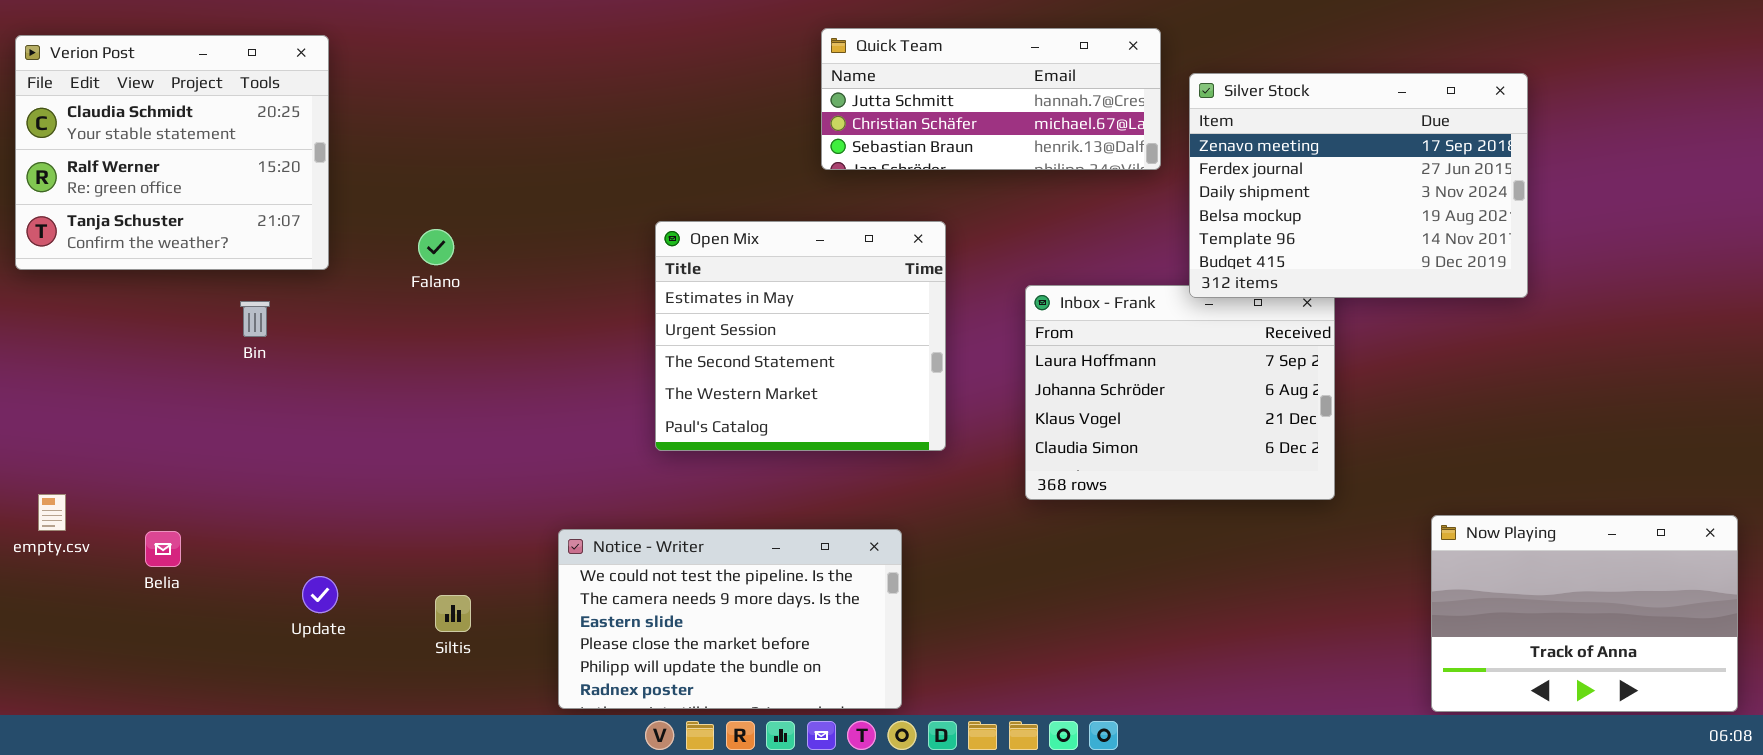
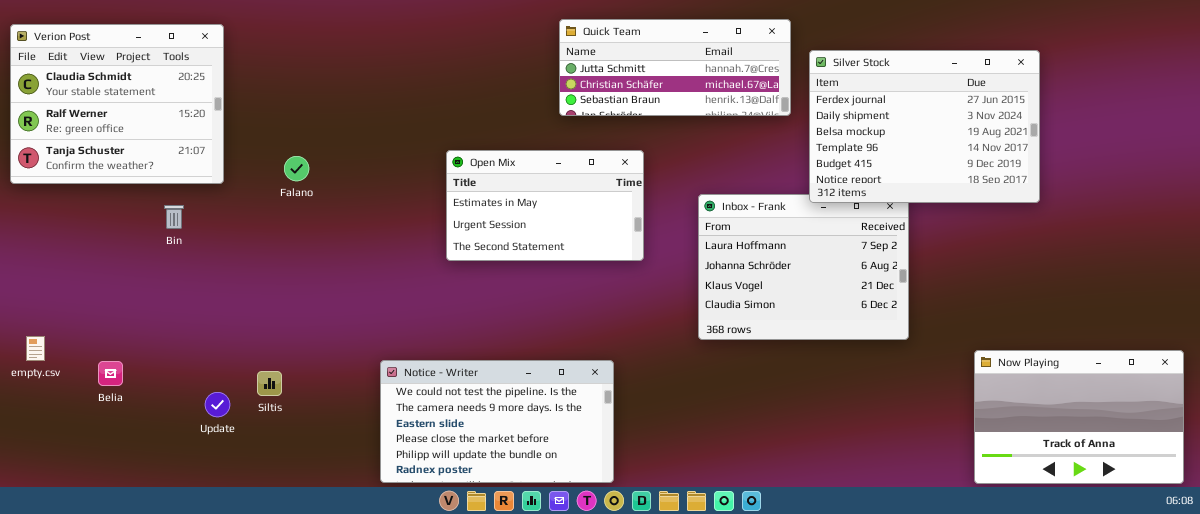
Silver Stock: [1189,73,1528,298] -> [809,50,1040,203], scrolled down 1 row
Open Mix: [655,221,946,451] -> [446,150,644,261], resized
Siltis: [435,595,471,632] -> [257,371,282,396], moved

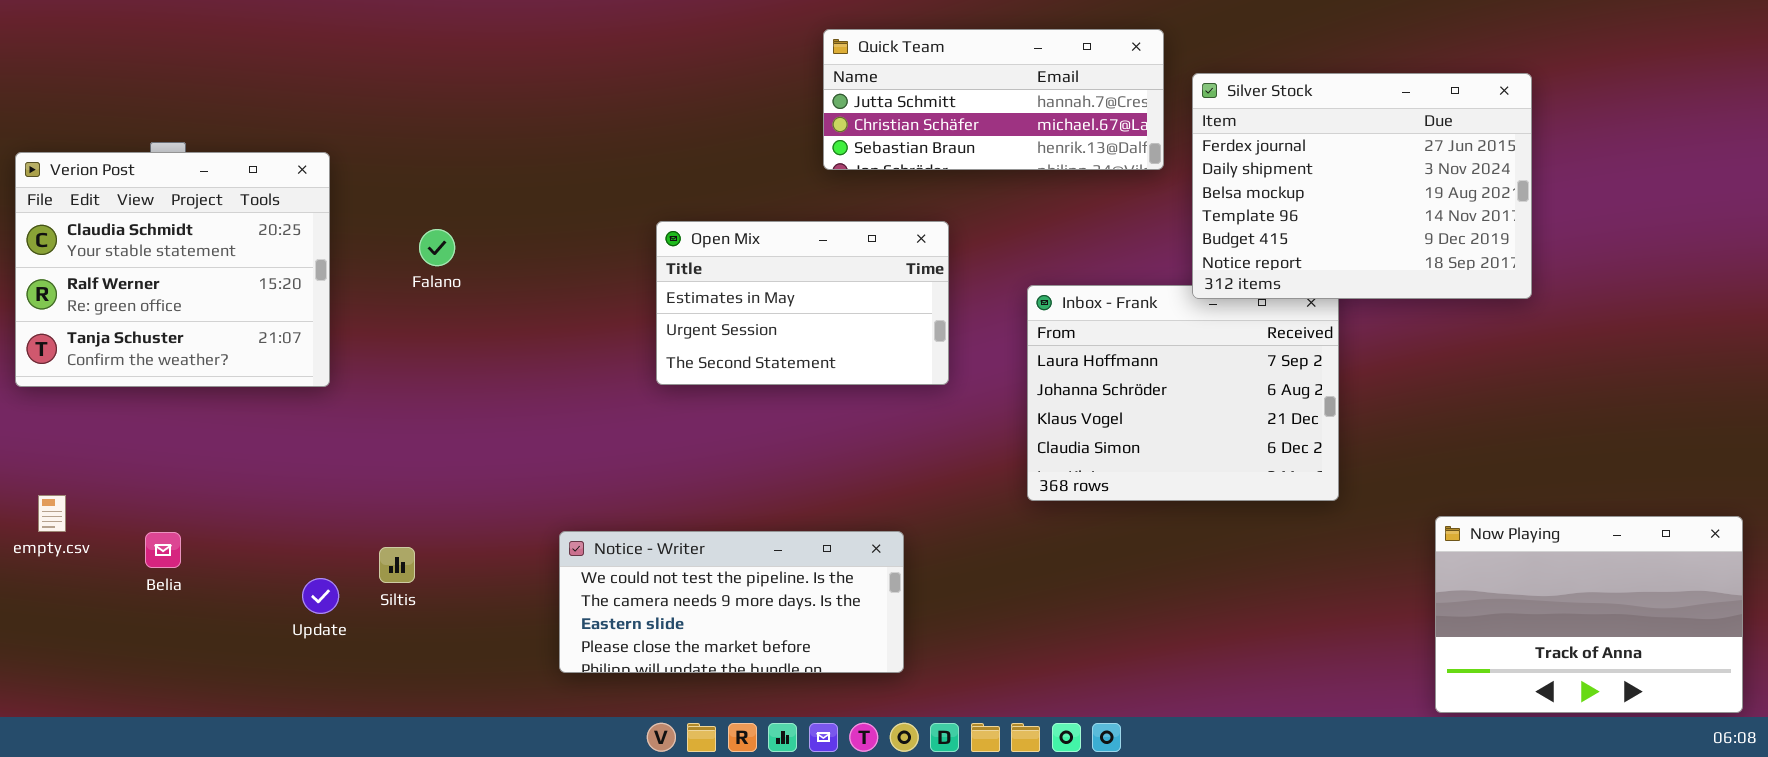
Verion Post: [10,24,224,184] -> [15,152,330,387], moved
Notice - Writer: [380,360,614,483] -> [559,531,904,673], resized

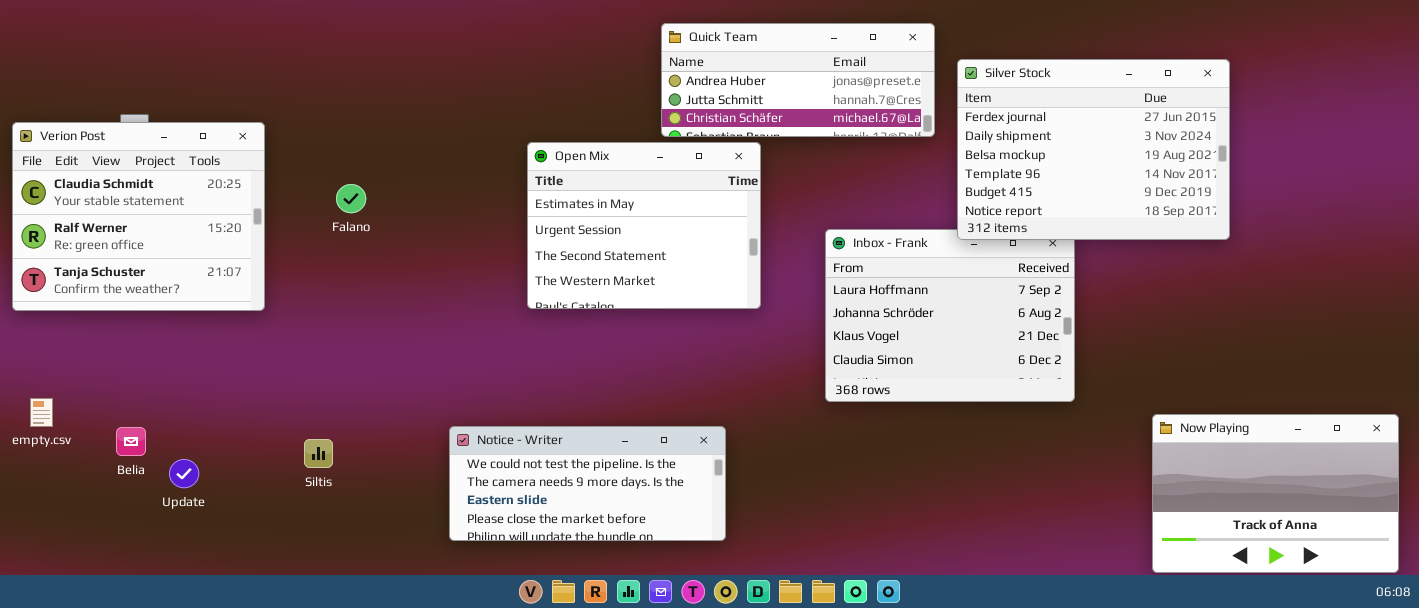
Quick Team: [823,29,1164,170] -> [661,23,935,137], scrolled up 1 row
Open Mix: [656,221,949,385] -> [527,142,761,309], resized
Update: [302,578,339,614] -> [169,459,199,488], moved

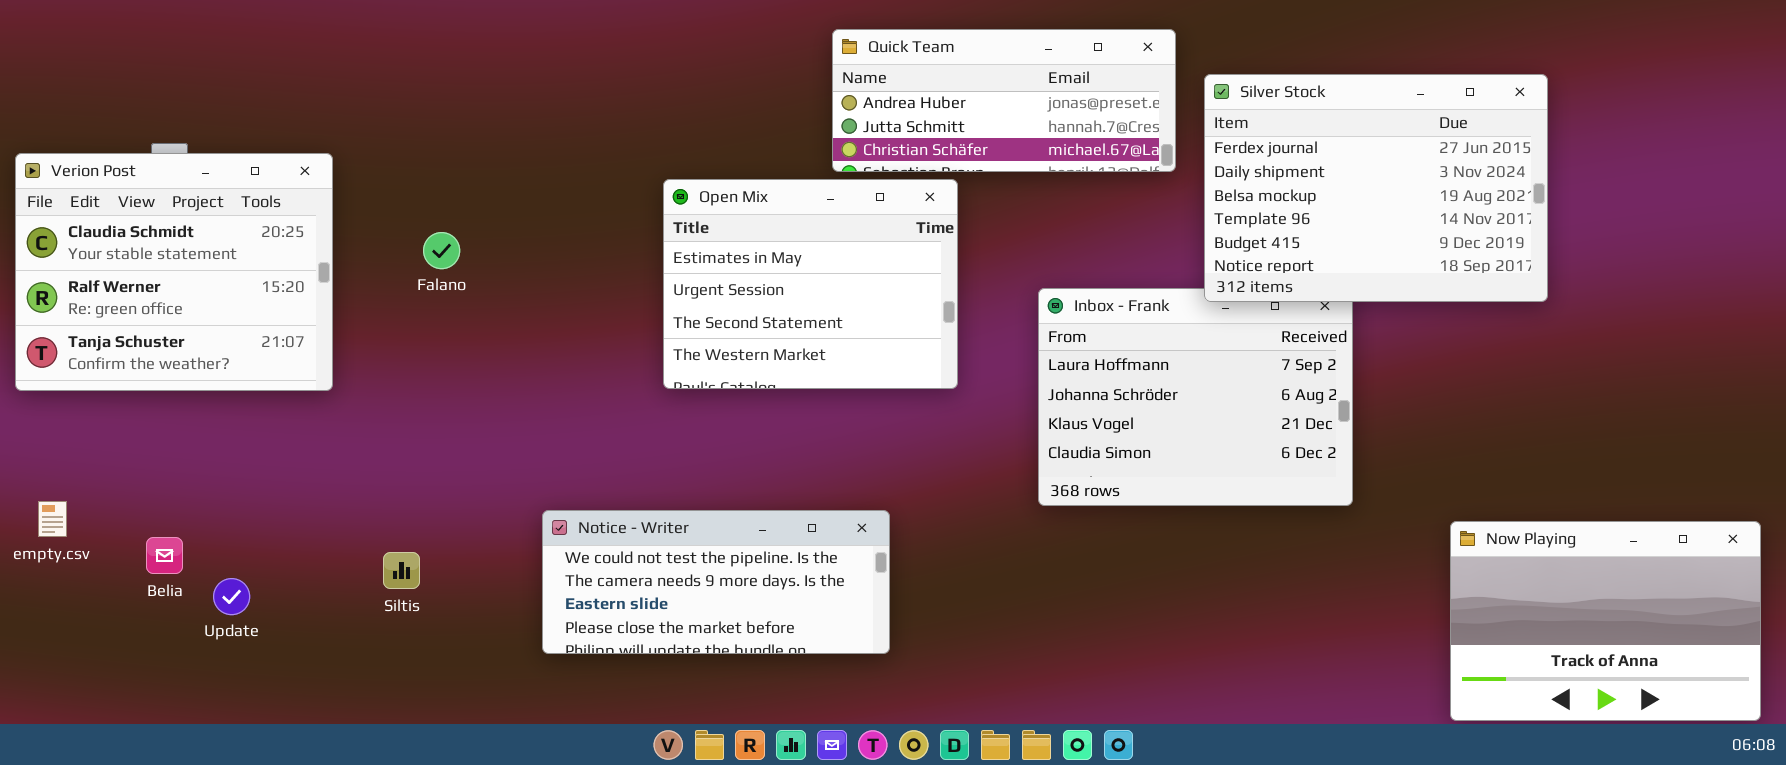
Notice - Writer: [449,426,726,541] -> [542,510,890,654], moved

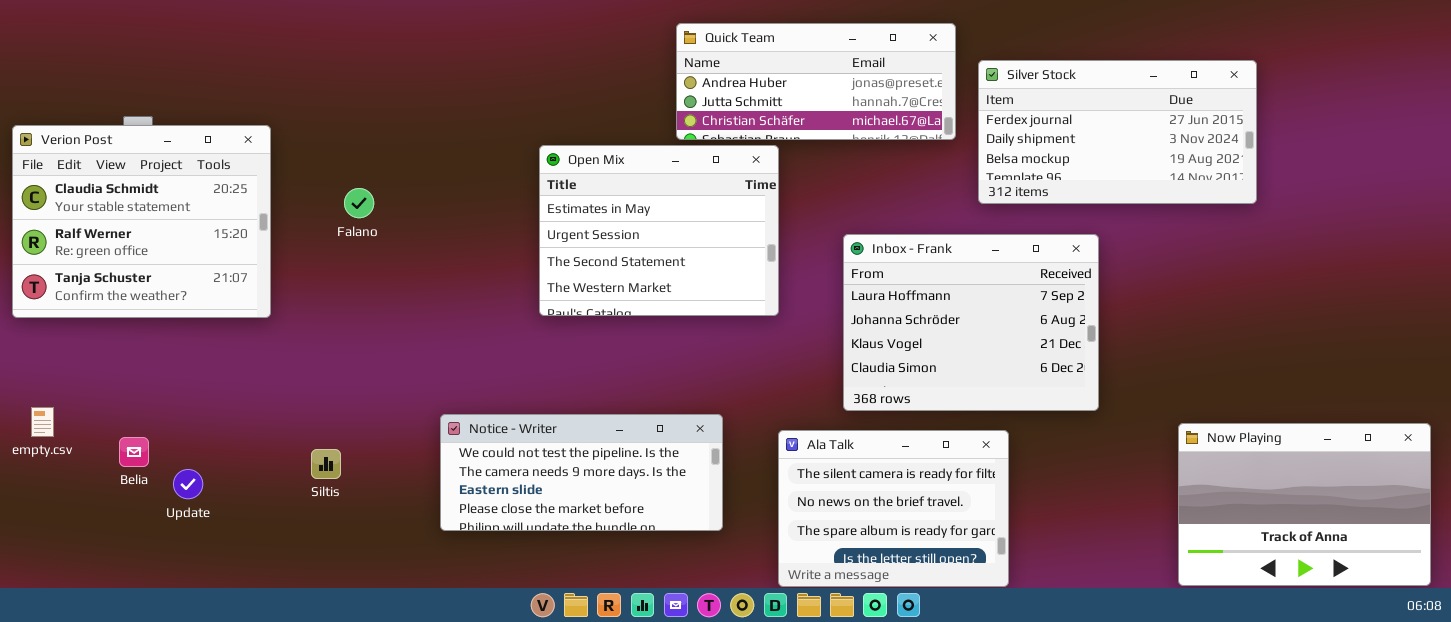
Silver Stock: [1204,74,1548,302] -> [978,60,1257,204], resized
Ala Talk: none -> [778,430,1009,587], opened

